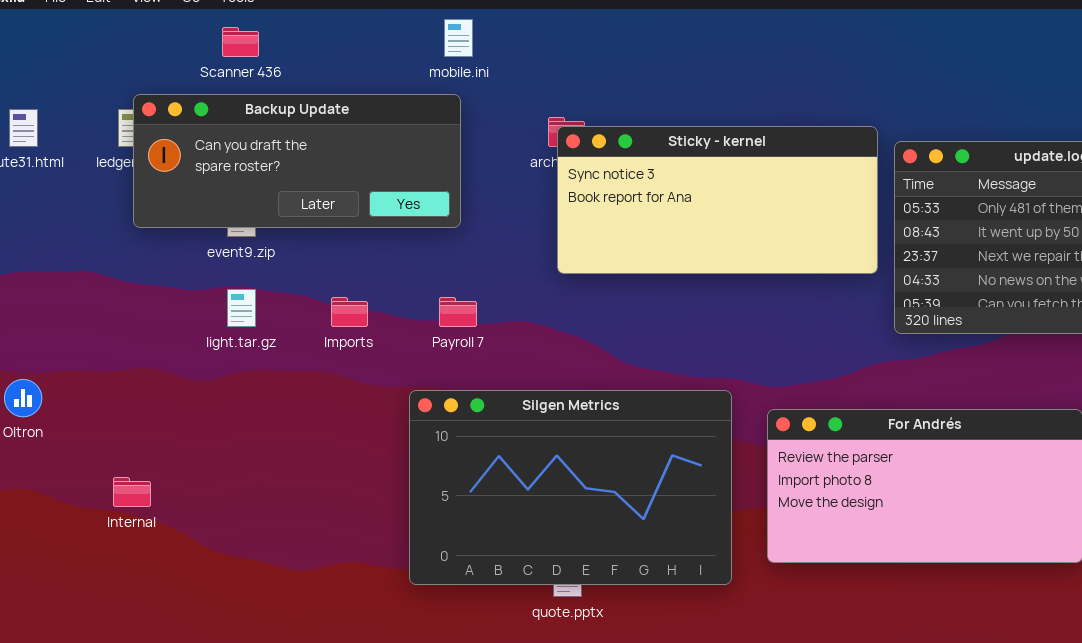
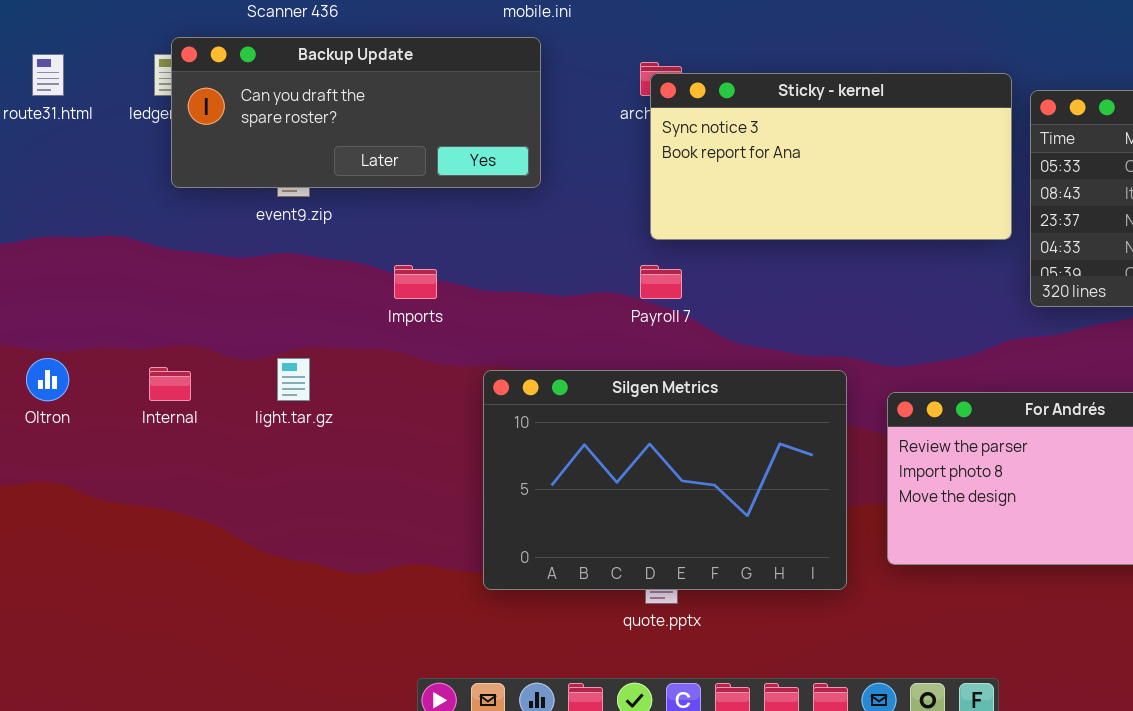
light.tar.gz: [227,289,256,327] -> [277,358,310,401], moved
Payroll 7: [439,297,477,327] -> [640,265,682,299], moved
Internal: [113,477,151,507] -> [149,367,191,401], moved

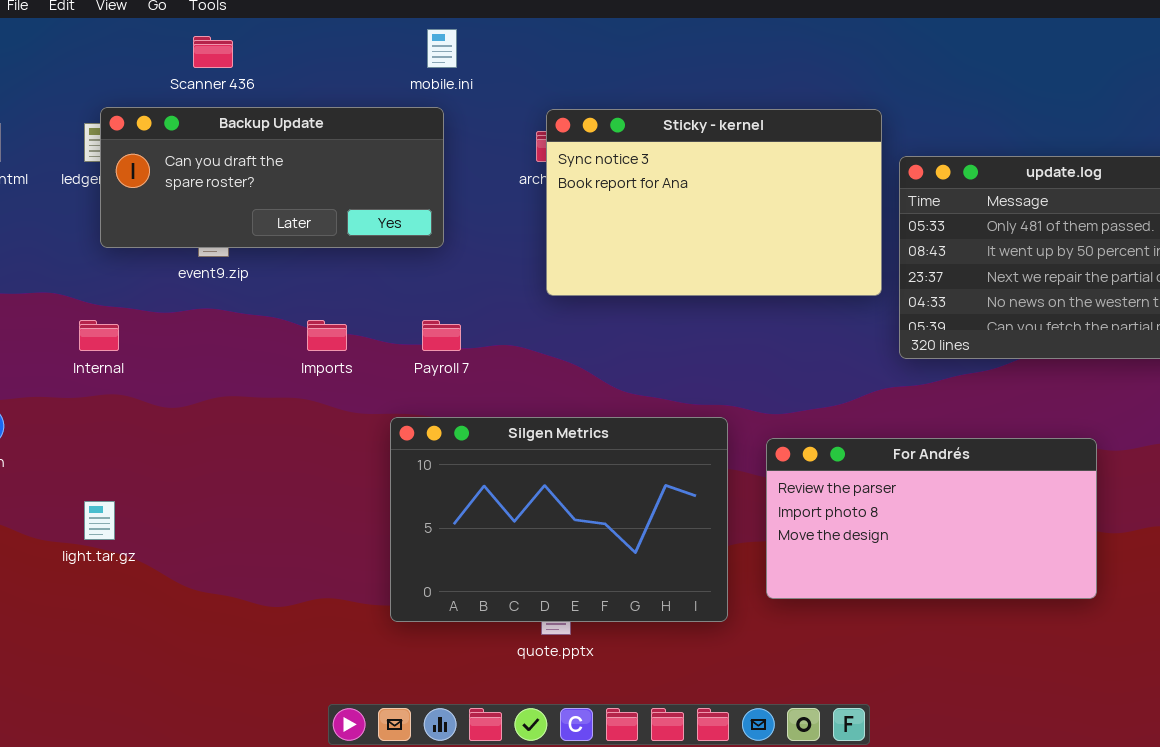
Sticky - kernel: [650,73,1012,240] -> [546,109,882,296], resized
Payroll 7: [640,265,682,299] -> [422,320,461,351], moved
light.tar.gz: [277,358,310,401] -> [84,501,115,540], moved
Internal: [149,367,191,401] -> [79,320,119,351], moved

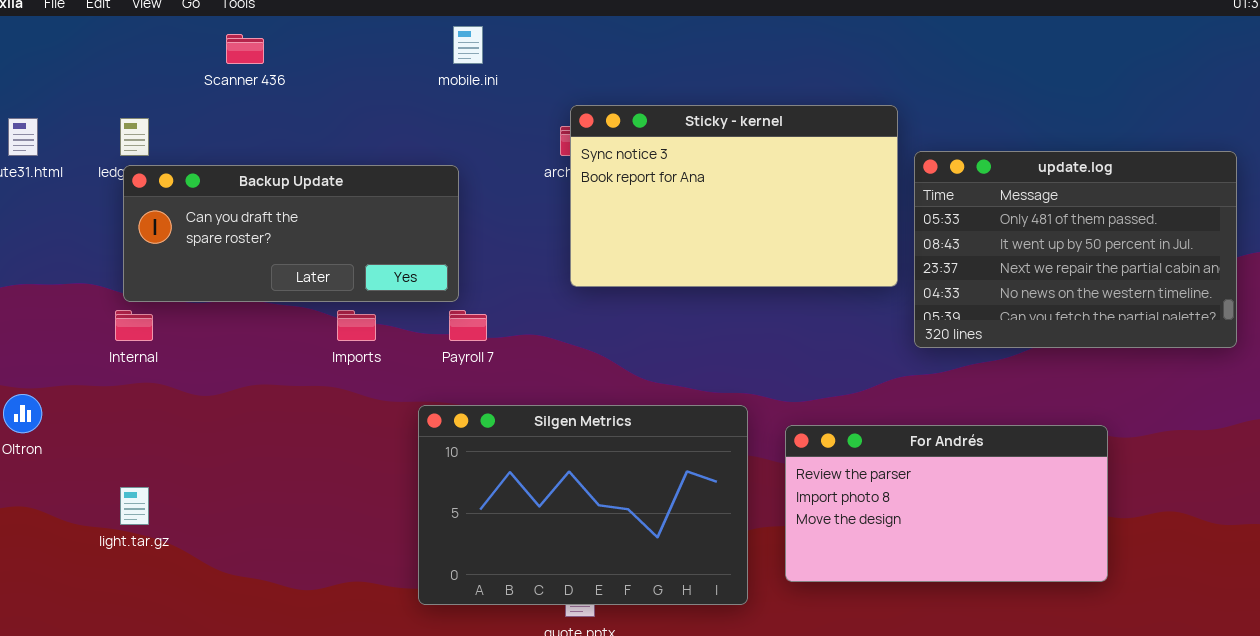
Backup Update: [100,107,444,248] -> [123,165,459,302], moved

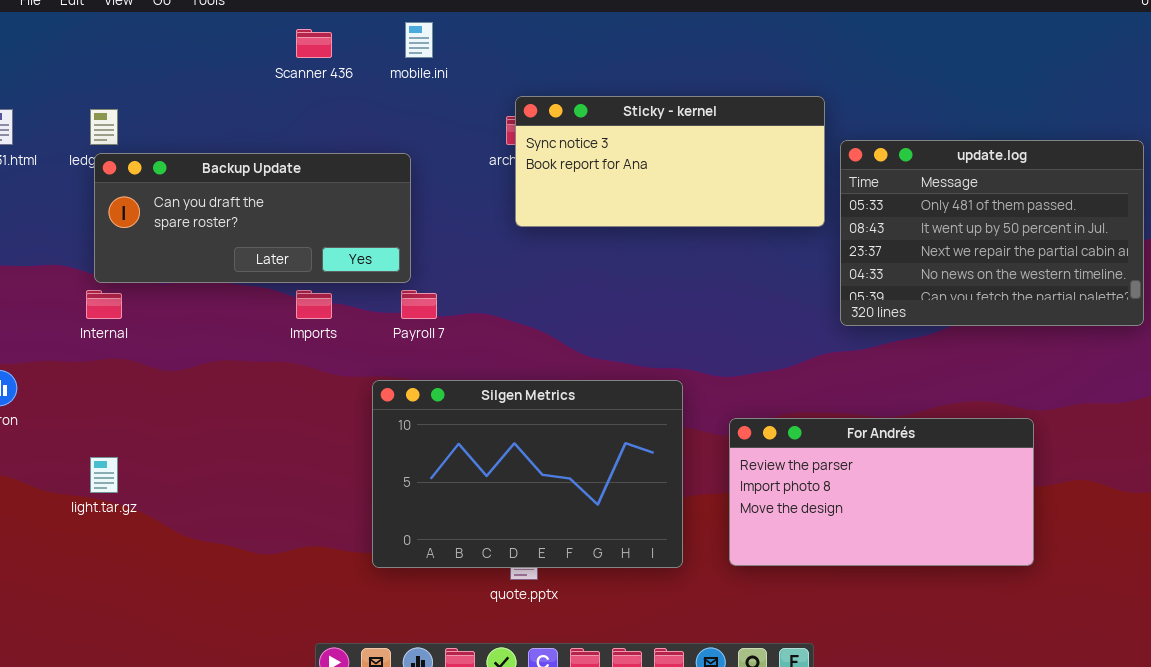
Scanner 436: [226,34,264,64] -> [296,29,332,58], moved
Sticky - kernel: [570,105,898,287] -> [515,96,825,227], resized
For Andrés: [785,425,1108,582] -> [729,418,1034,566], moved

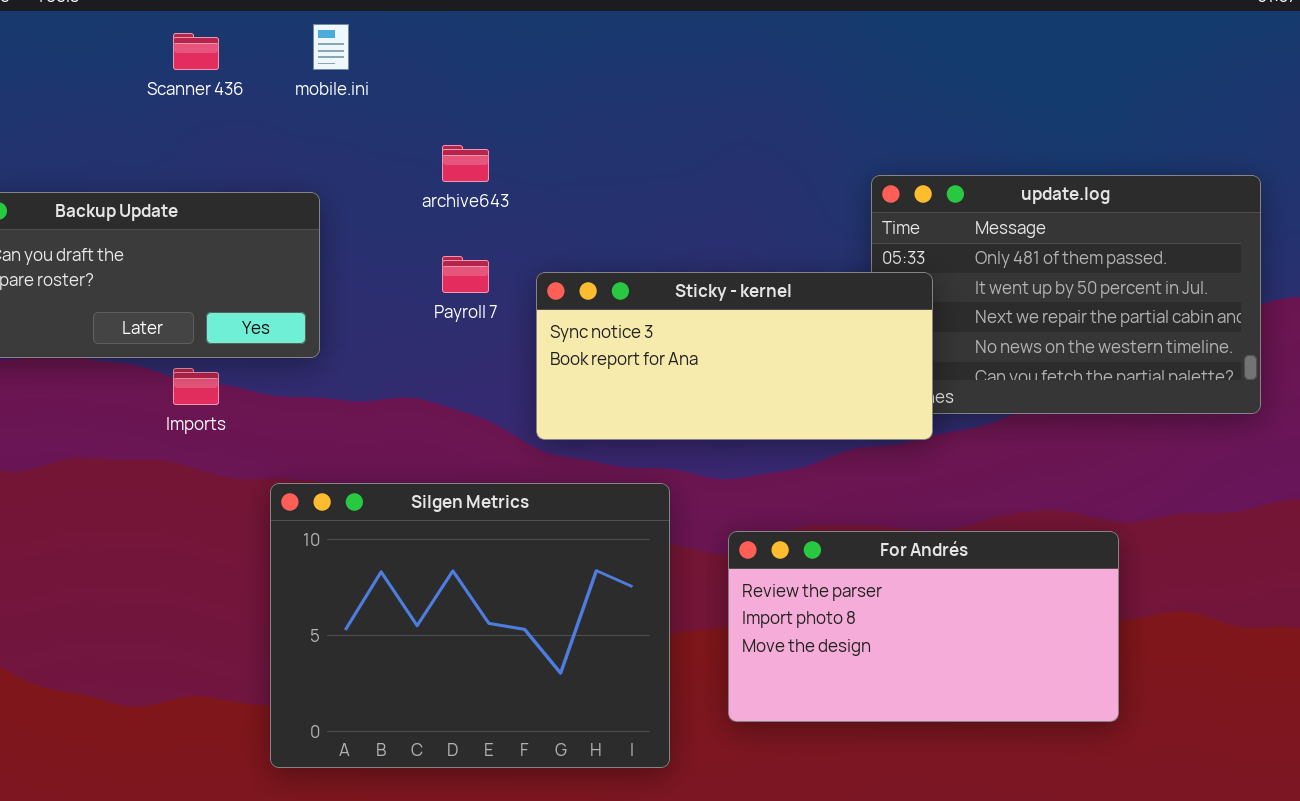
Sticky - kernel: [515,96,825,227] -> [536,272,933,440], moved
Payroll 7: [401,290,437,319] -> [442,256,489,293], moved
Silgen Metrics: [372,380,683,568] -> [270,483,670,768], resized

